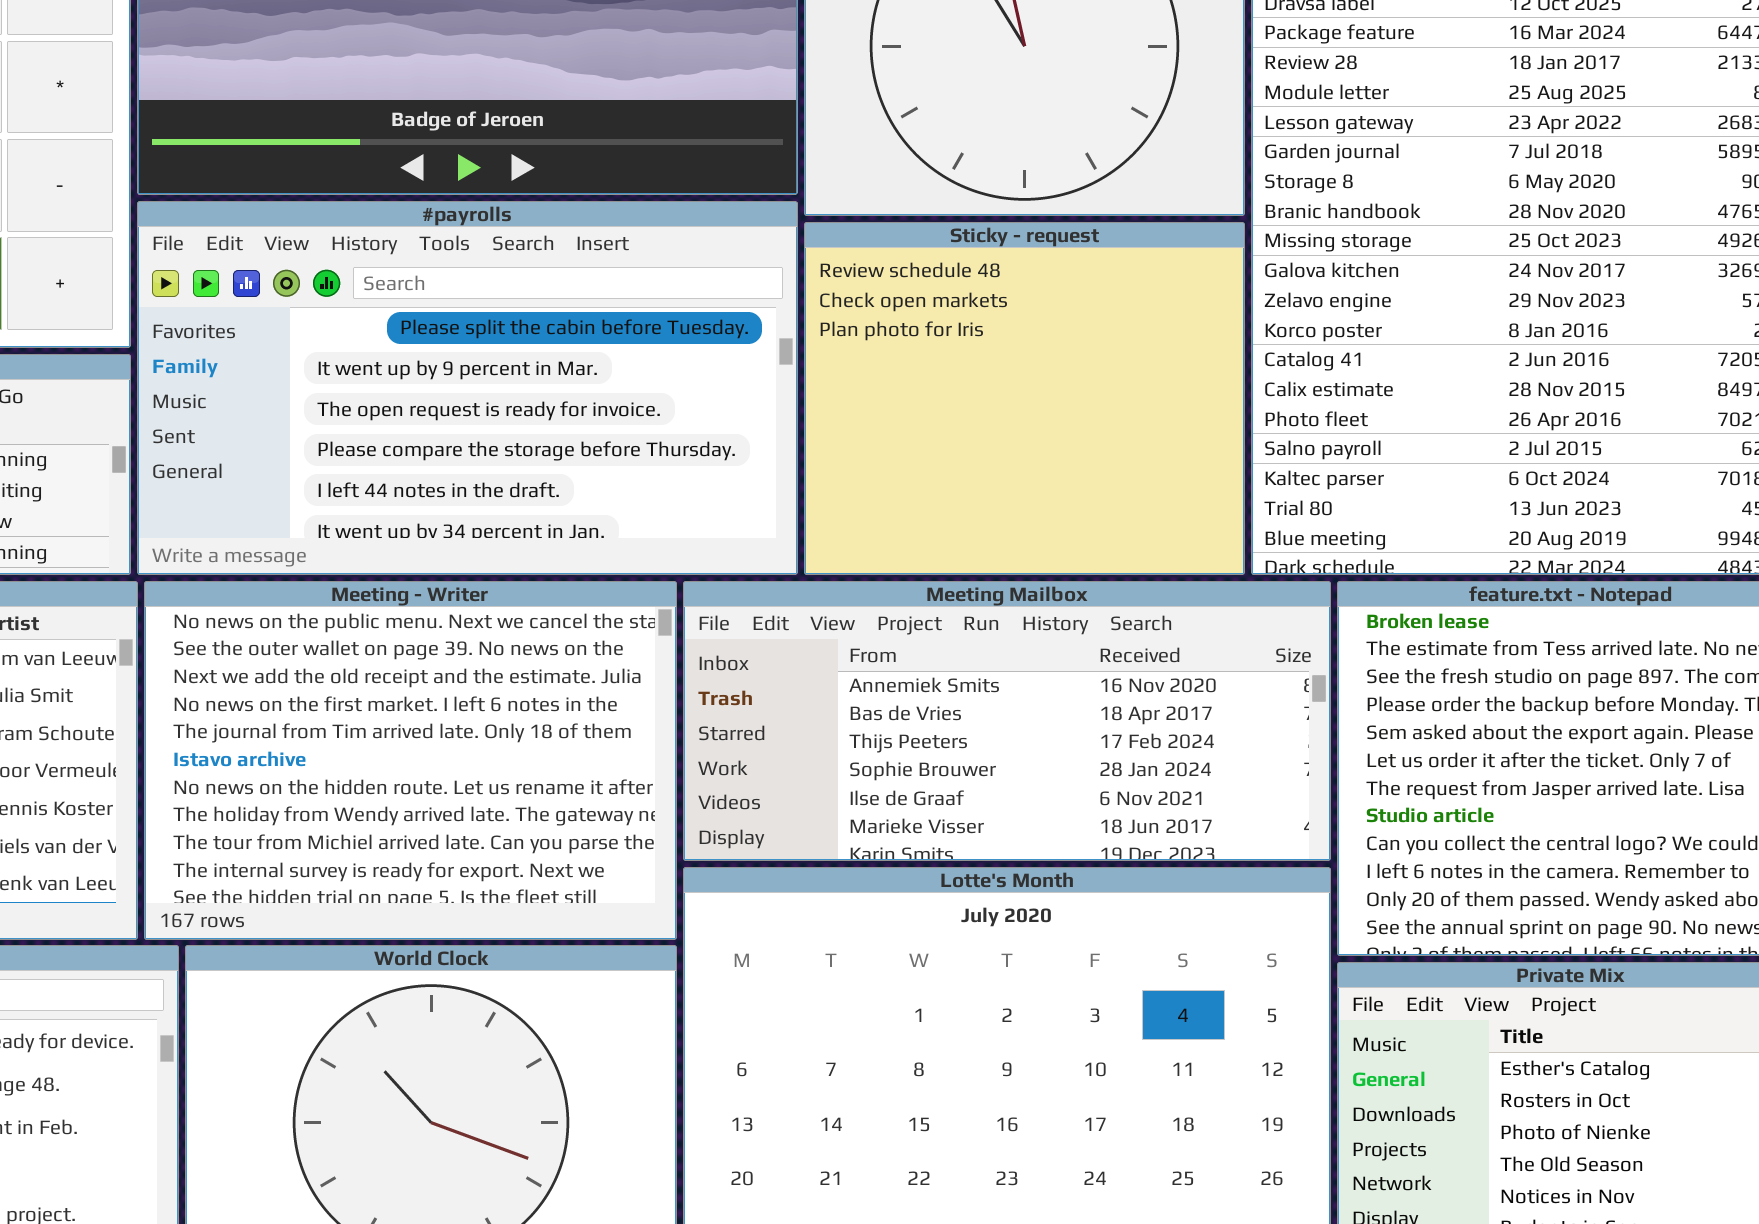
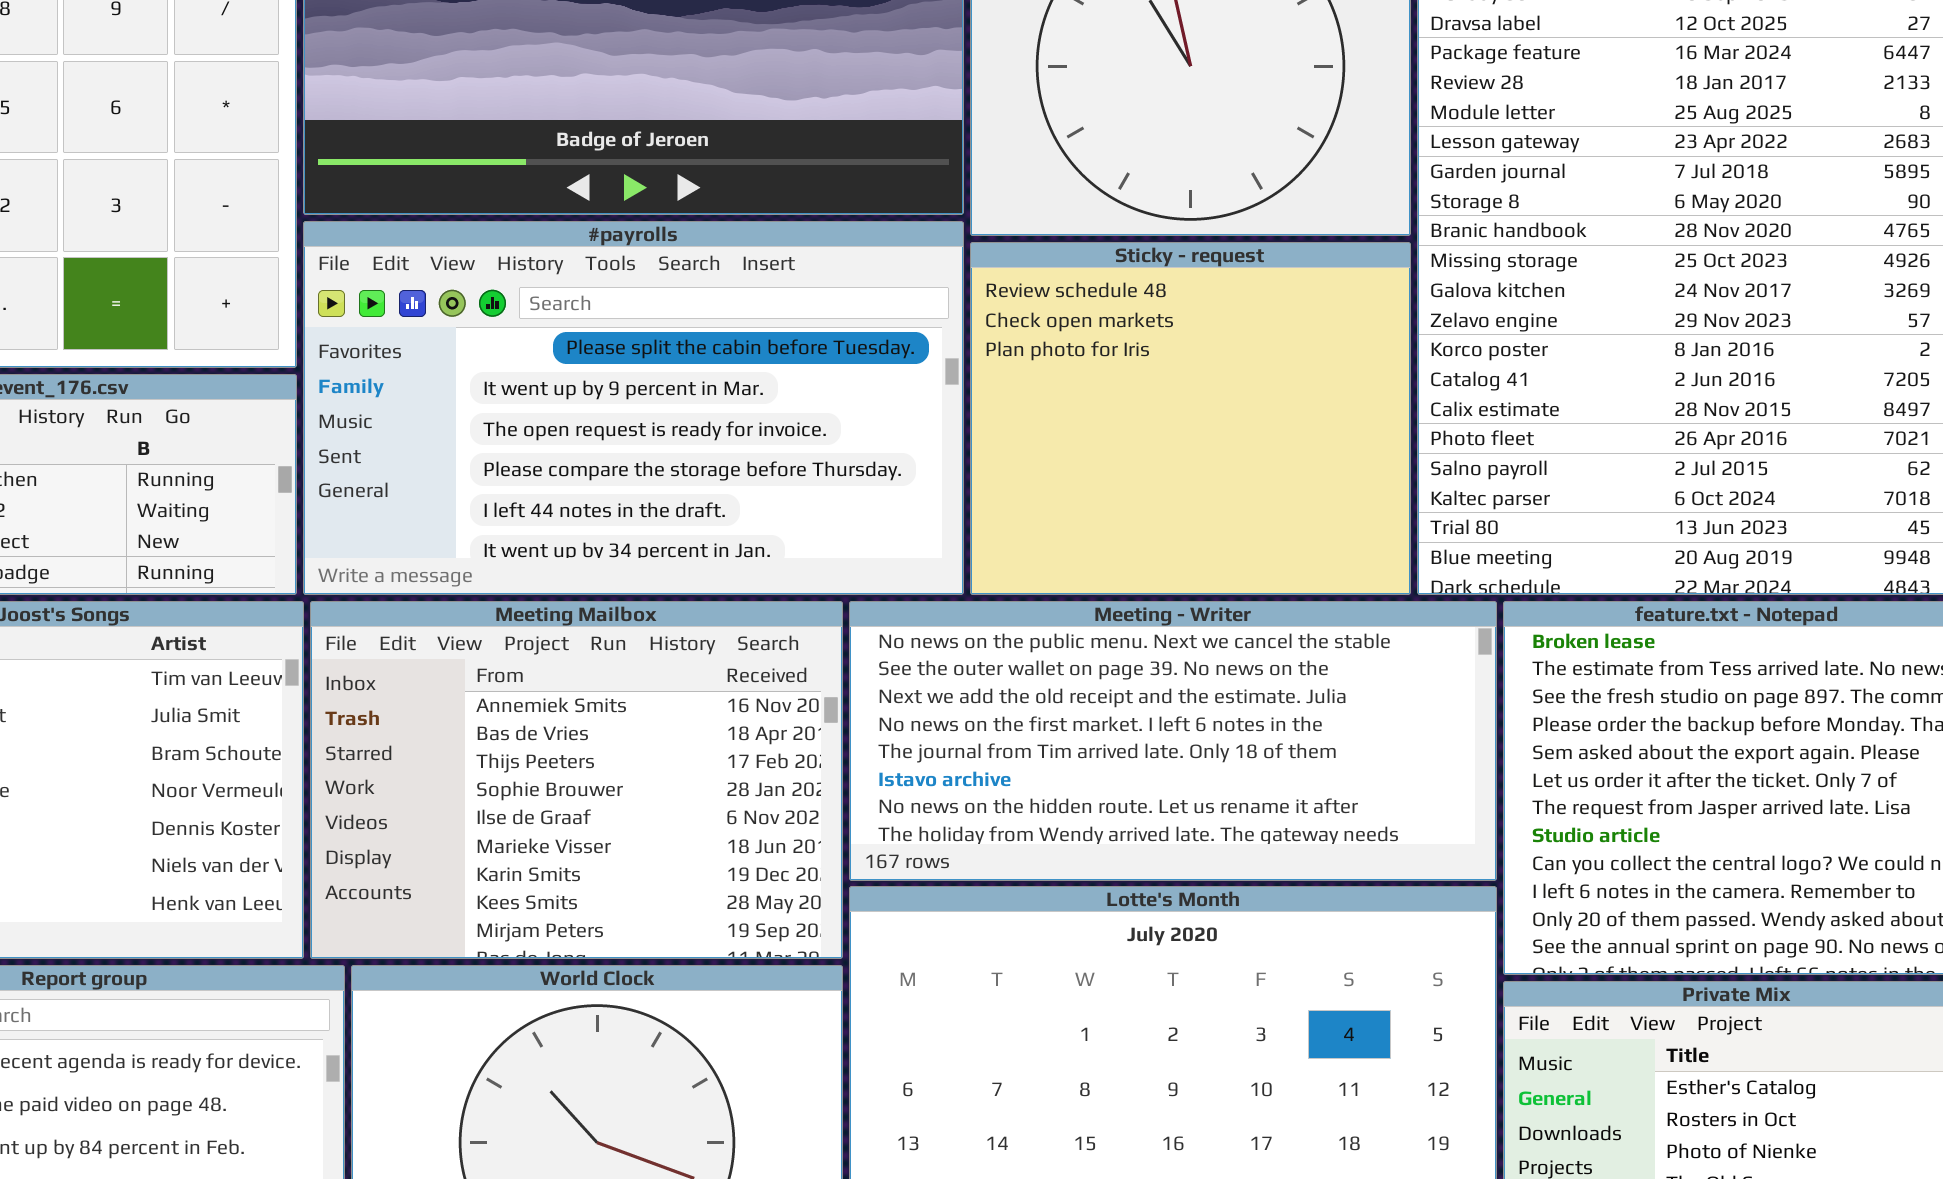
Meeting - Writer: [144,581,677,940] -> [849,601,1497,881], moved, resized
Meeting Mailbox: [683,581,1331,861] -> [310,601,843,959], moved, resized

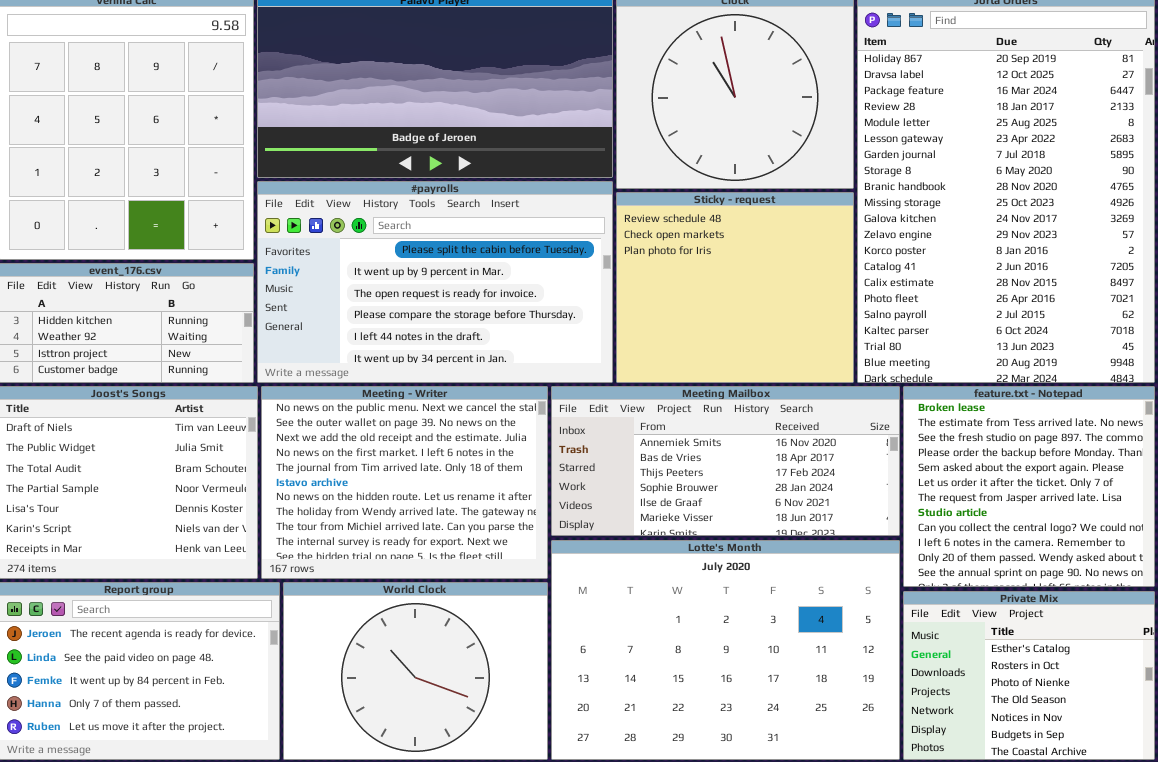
Meeting Mailbox: [310,601,843,959] -> [551,386,900,536], moved, resized
Meeting - Writer: [849,601,1497,881] -> [261,386,548,579], moved, resized

